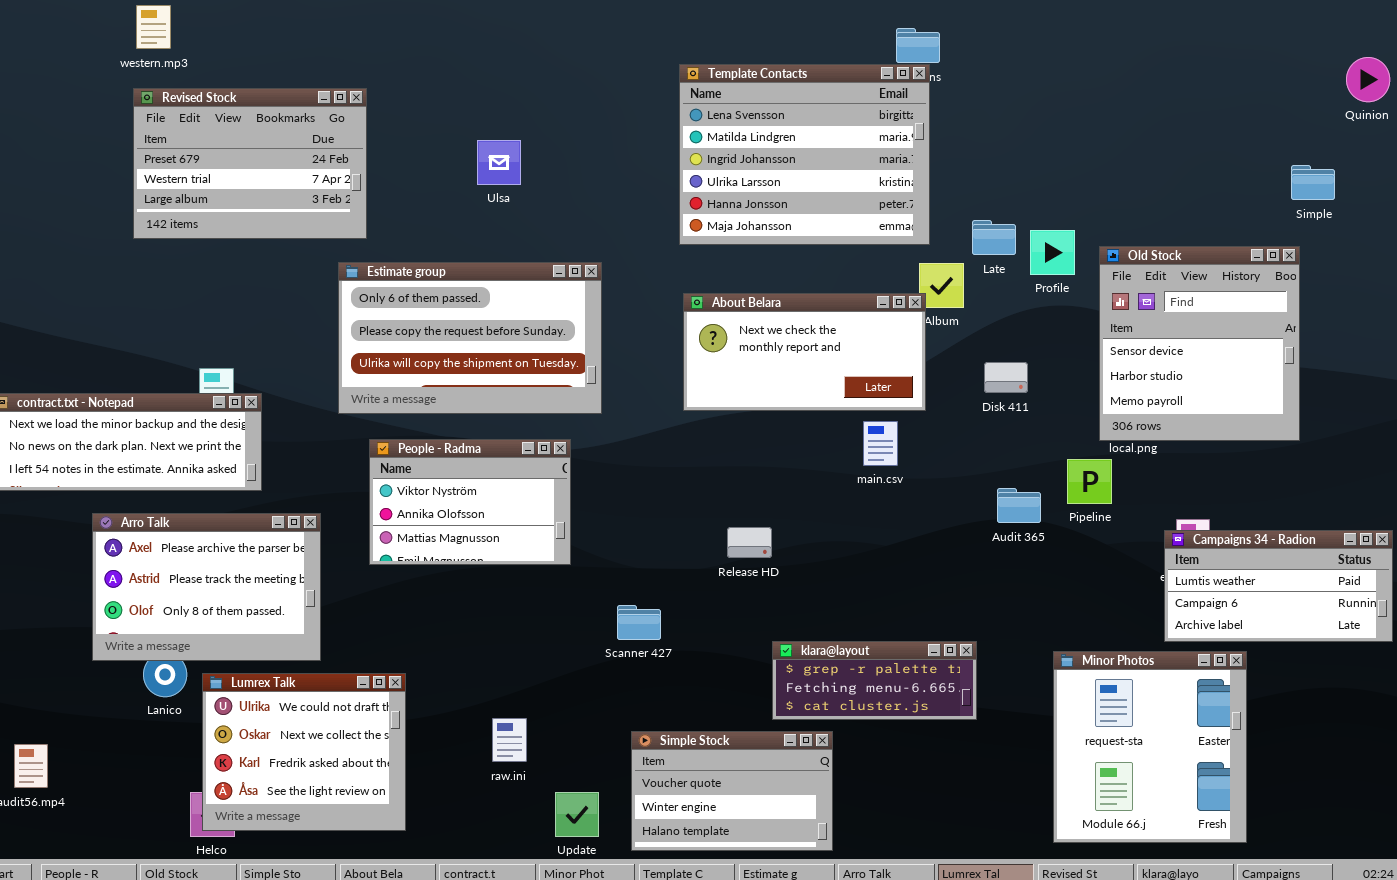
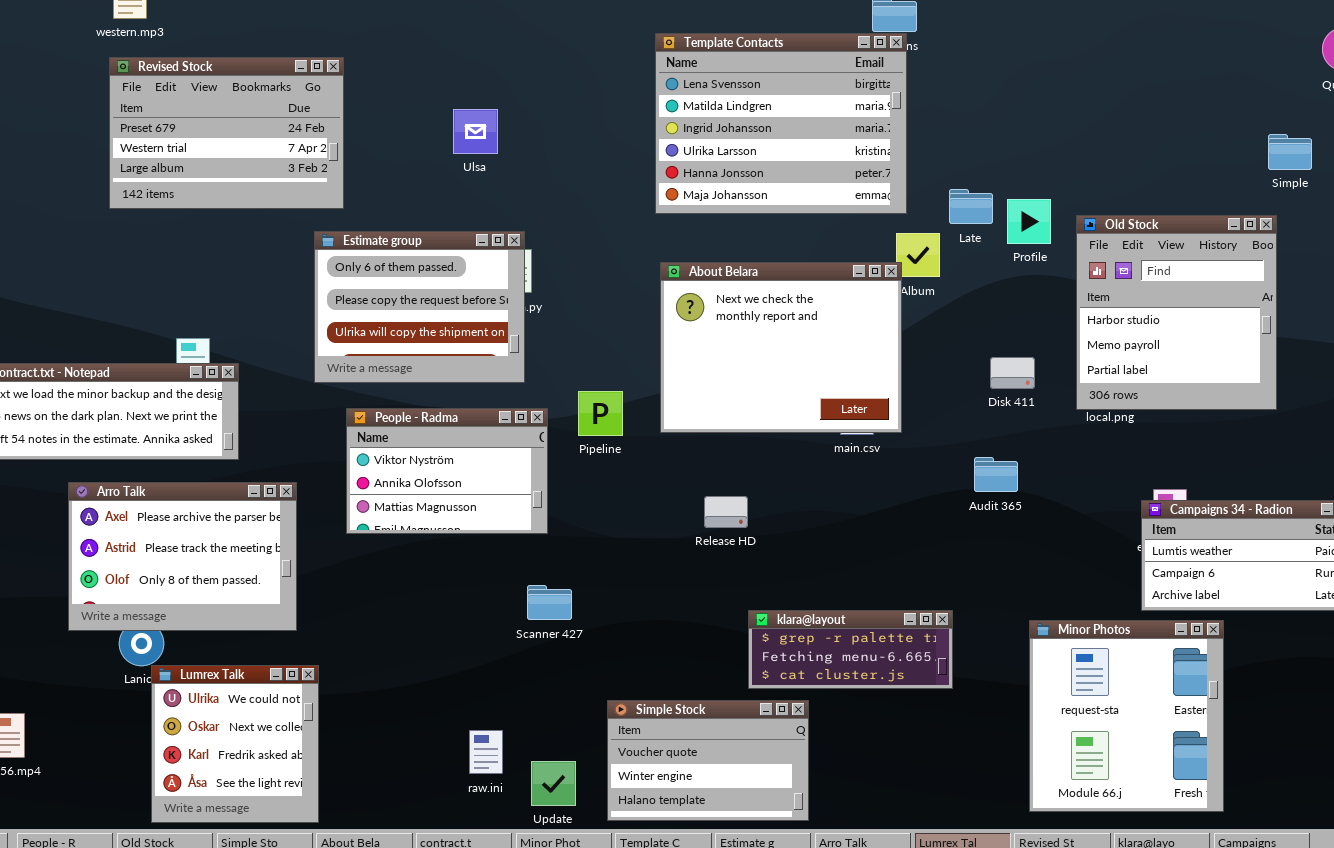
Old Stock: [1099,246,1300,441] -> [1076,215,1277,410], scrolled down 1 row
Estimate group: [338,262,602,414] -> [314,231,525,383], resized
About Belara: [683,293,926,411] -> [660,262,902,433], resized
Disk 411: [984,362,1028,393] -> [990,357,1035,389], moved
Pipeline: [1067,459,1112,504] -> [578,391,623,436], moved
Scanner 427: [617,605,661,640] -> [527,585,572,620], moved
Lumrex Talk: [202,673,406,831] -> [151,665,319,823], moved, resized
raw.ini: [492,718,527,762] -> [469,730,503,774], moved

